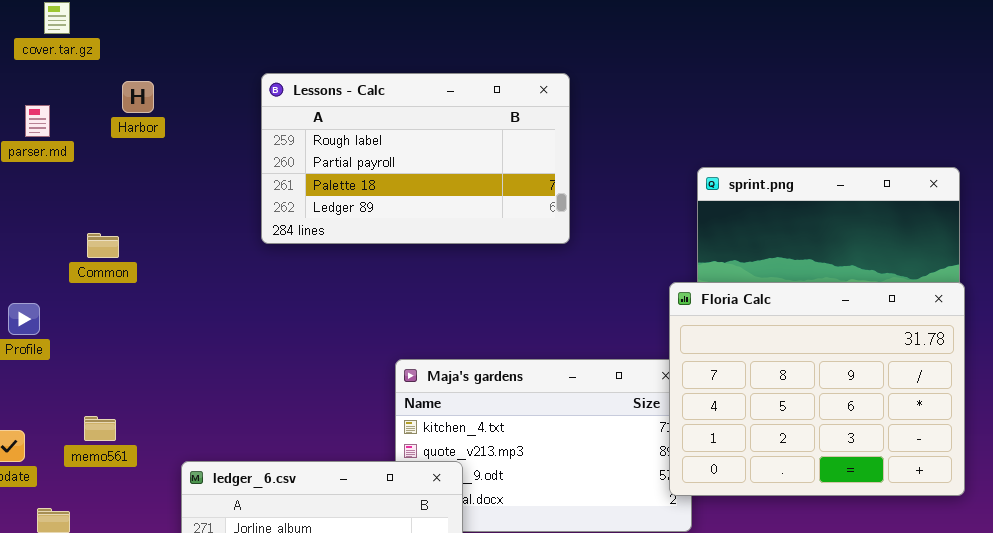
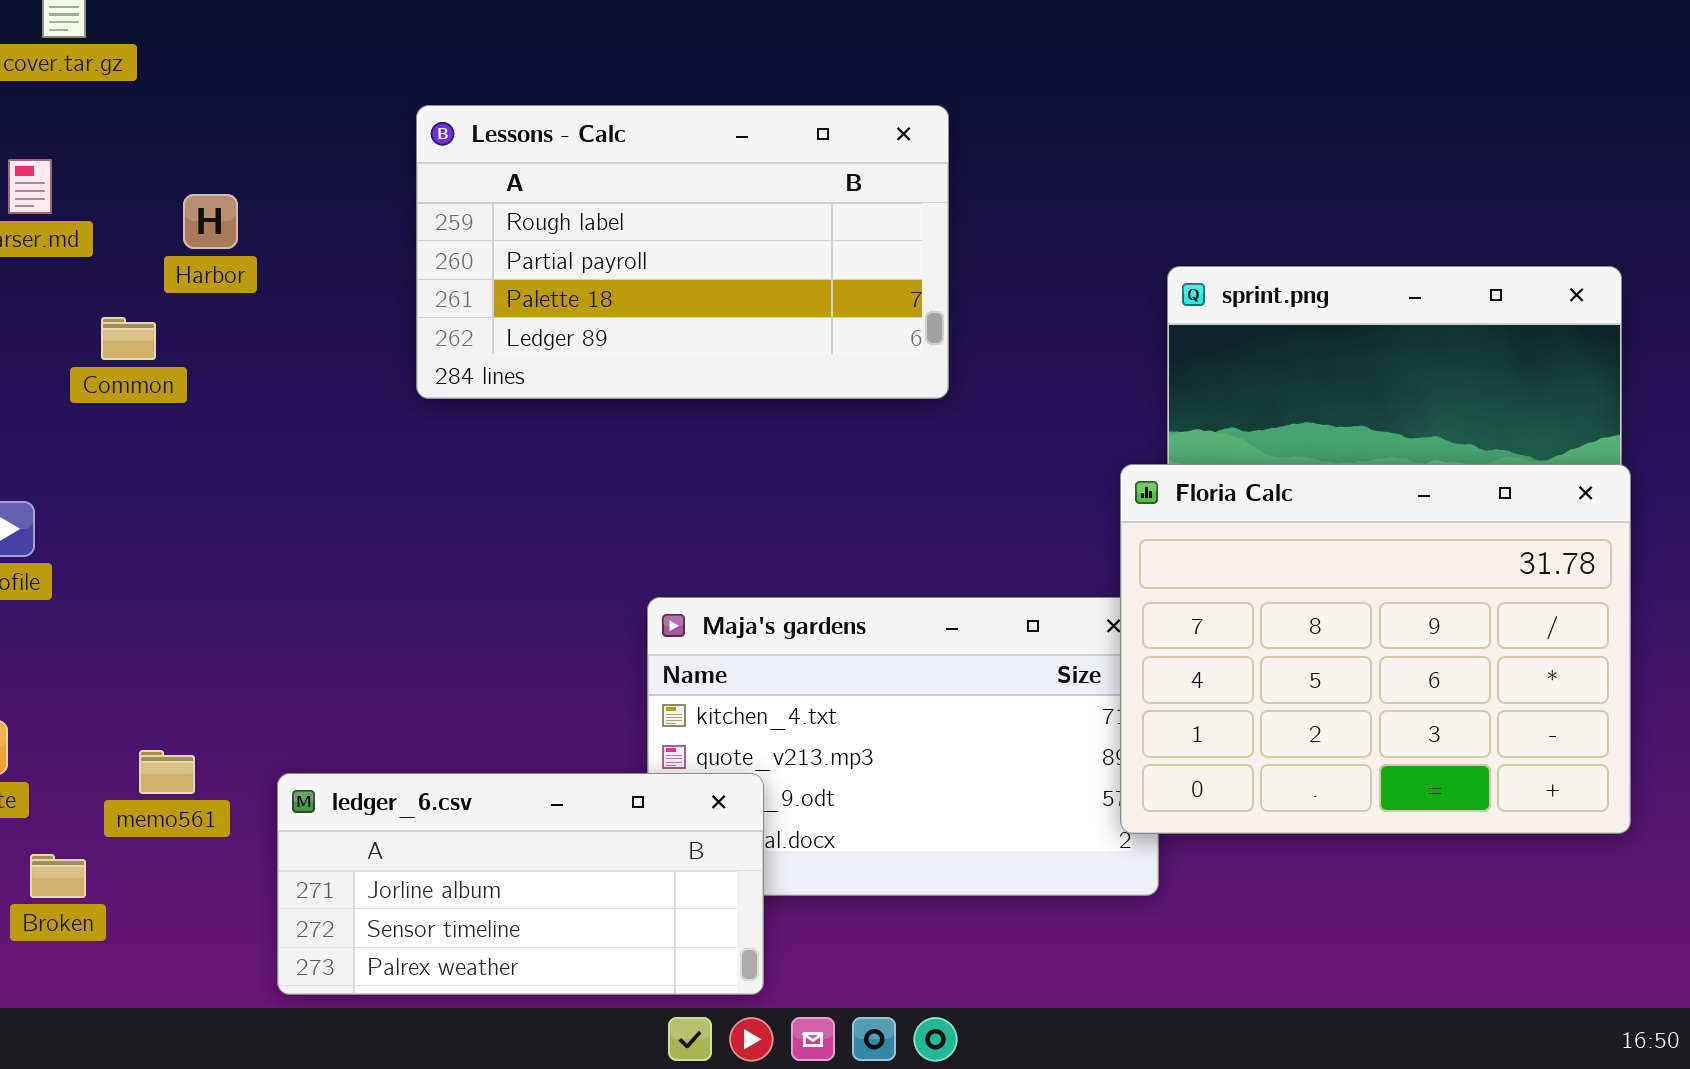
Harbor: [122,81,154,113] -> [183,194,238,249], moved
Common: [87,233,119,258] -> [101,317,156,360], moved
memo561: [84,416,116,441] -> [139,750,195,794], moved

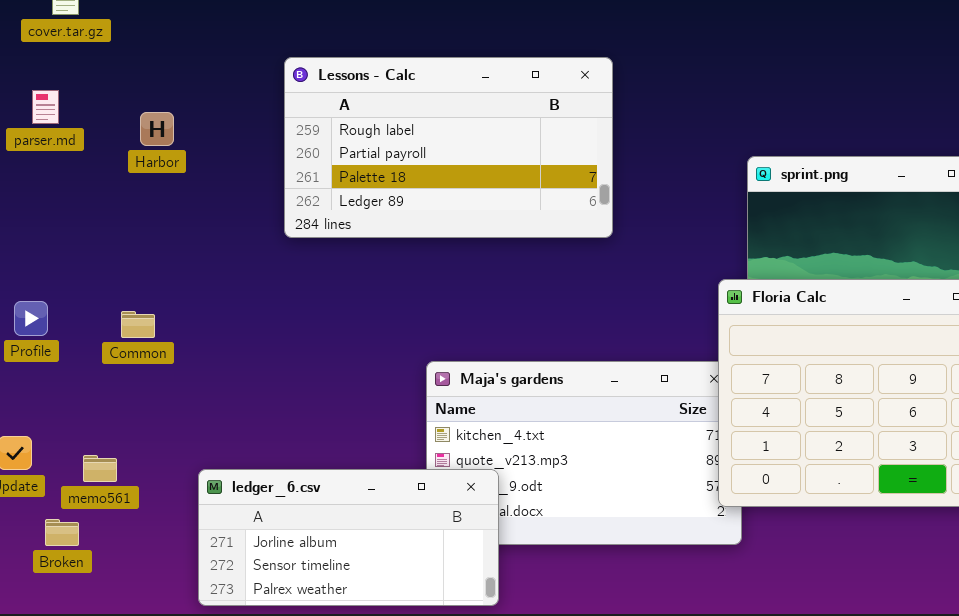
Common: [101,317,156,360] -> [121,311,155,338], moved
memo561: [139,750,195,794] -> [83,455,117,482], moved

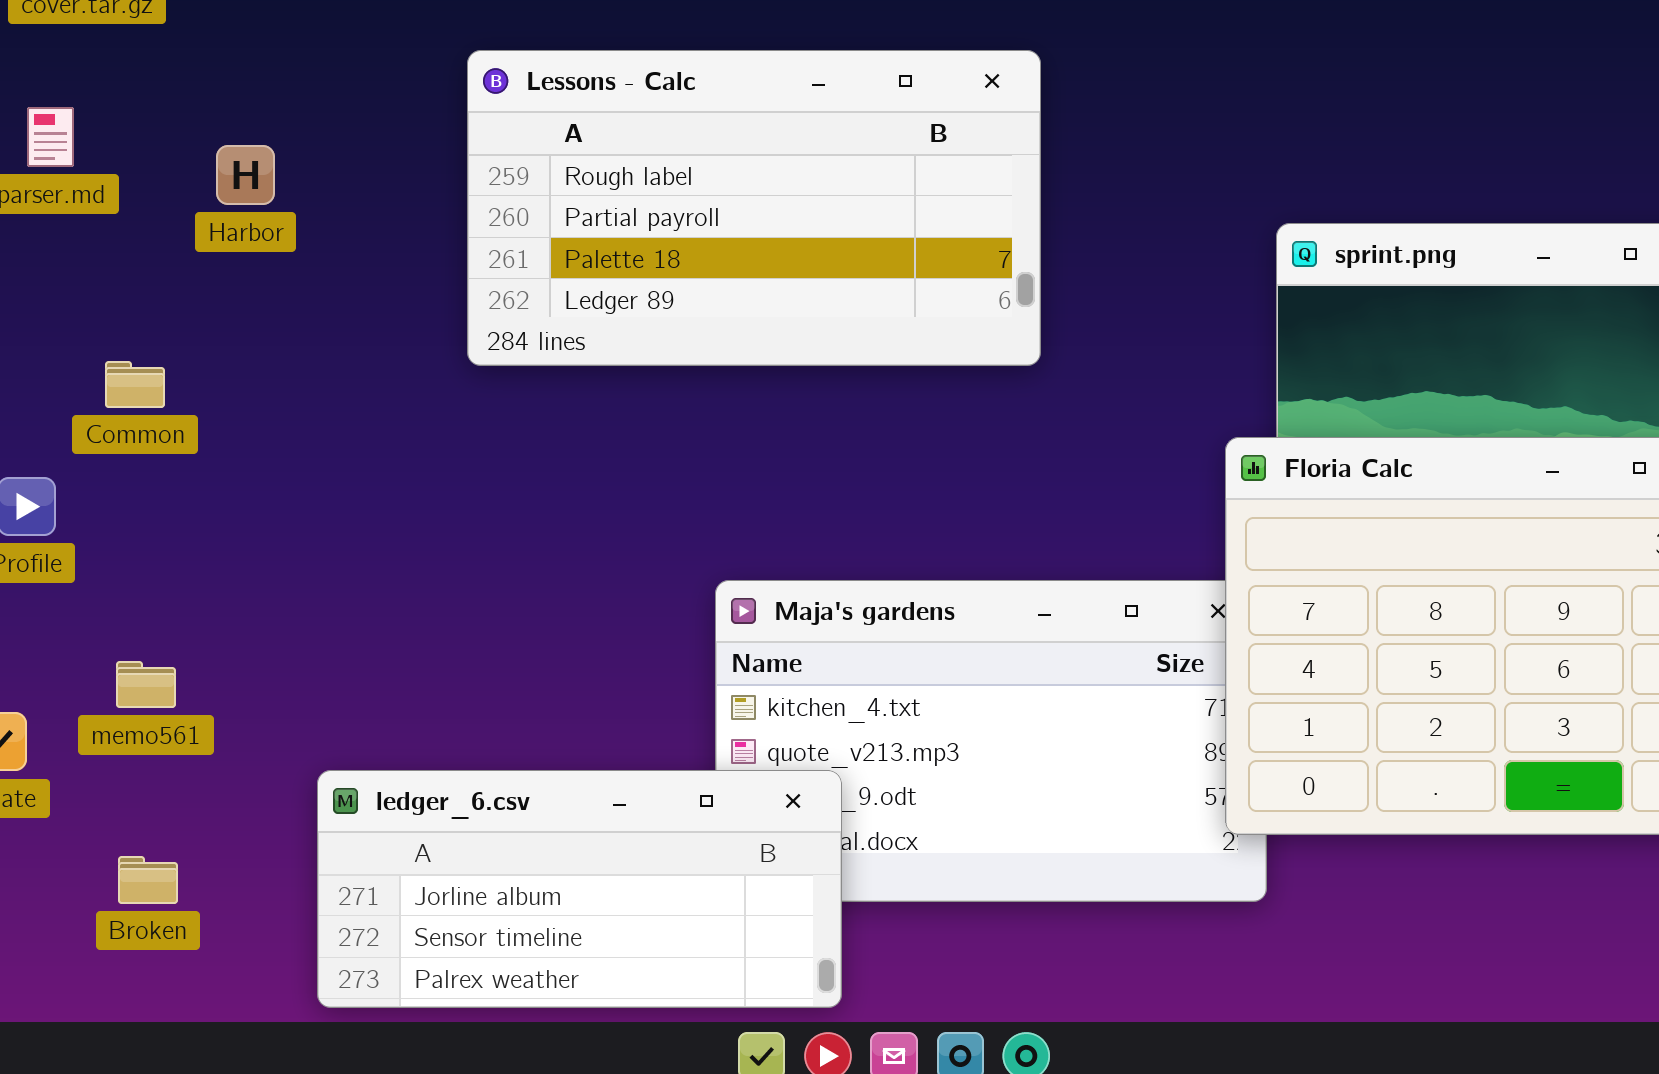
Common: [121,311,155,338] -> [105,361,165,408], moved
memo561: [83,455,117,482] -> [116,661,176,708], moved
Broken: [45,519,79,546] -> [118,856,178,904], moved

